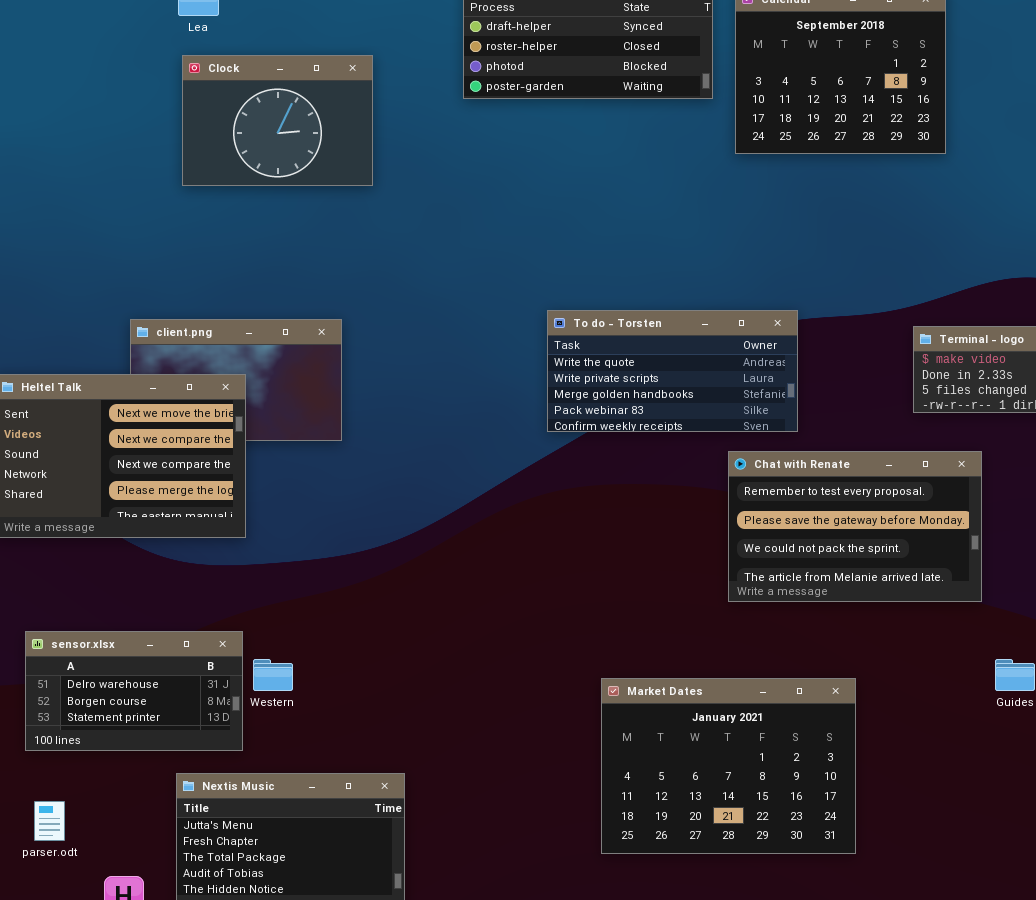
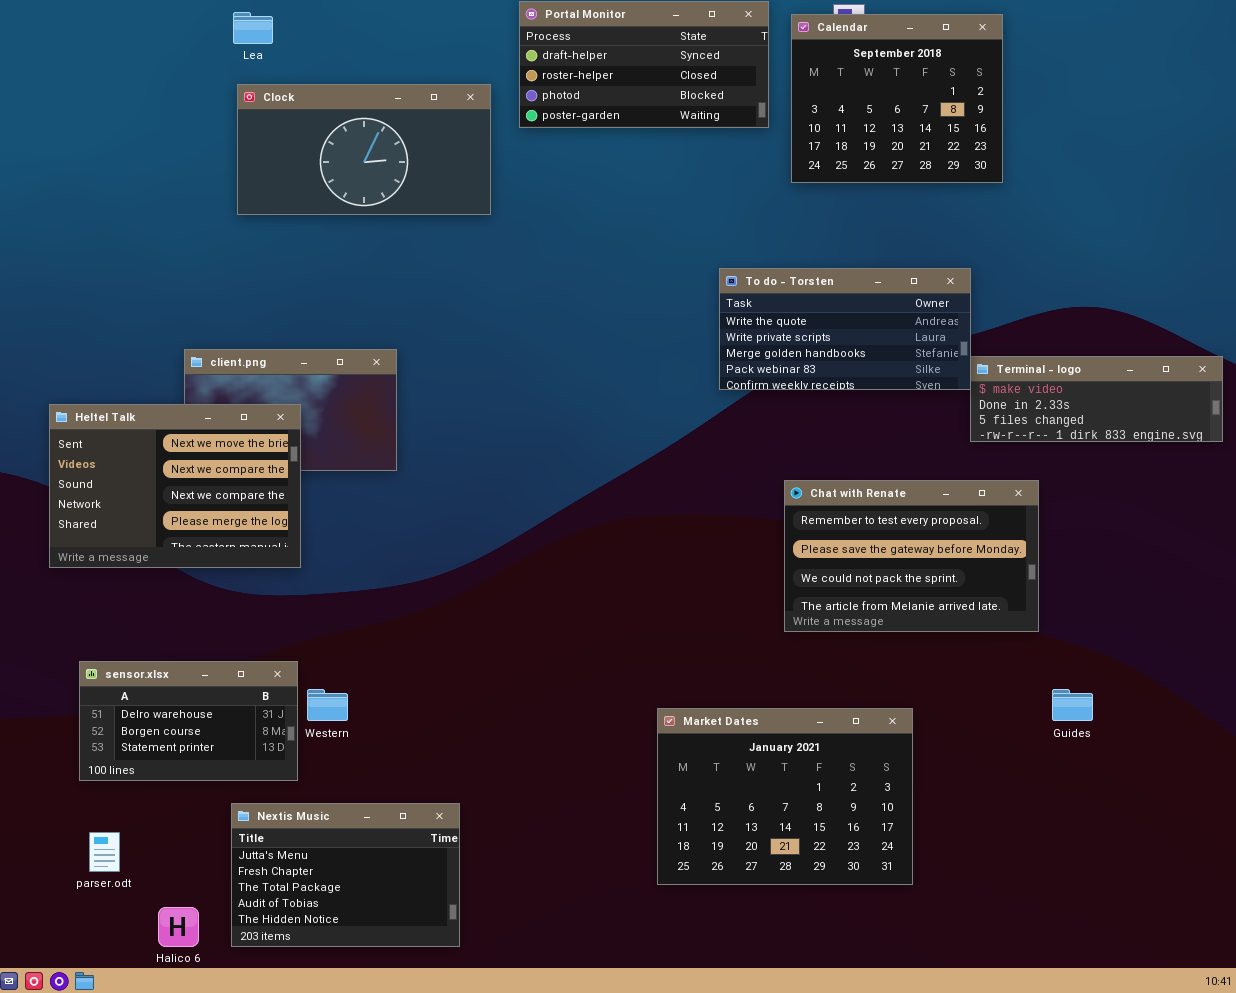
Clock: [182,55,373,186] -> [237,84,491,215], resized
To do - Torsten: [547,310,798,432] -> [719,268,971,390], moved

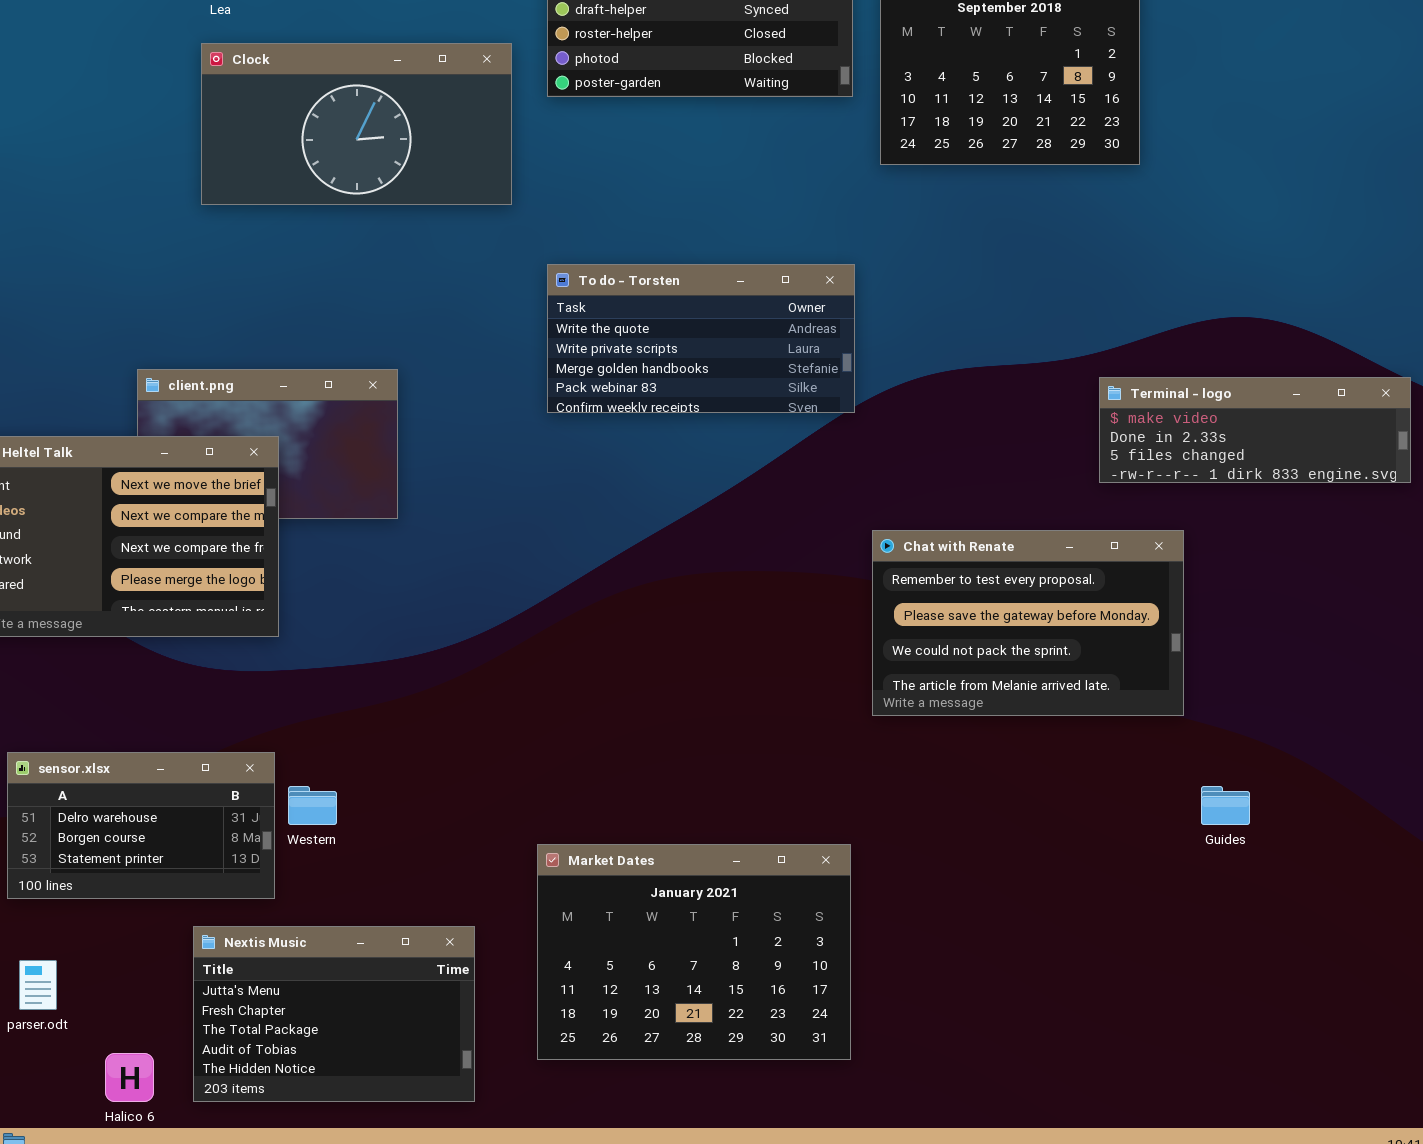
To do - Torsten: [719,268,971,390] -> [547,264,855,413], moved
Market Dates: [657,708,913,885] -> [537,844,851,1060], moved

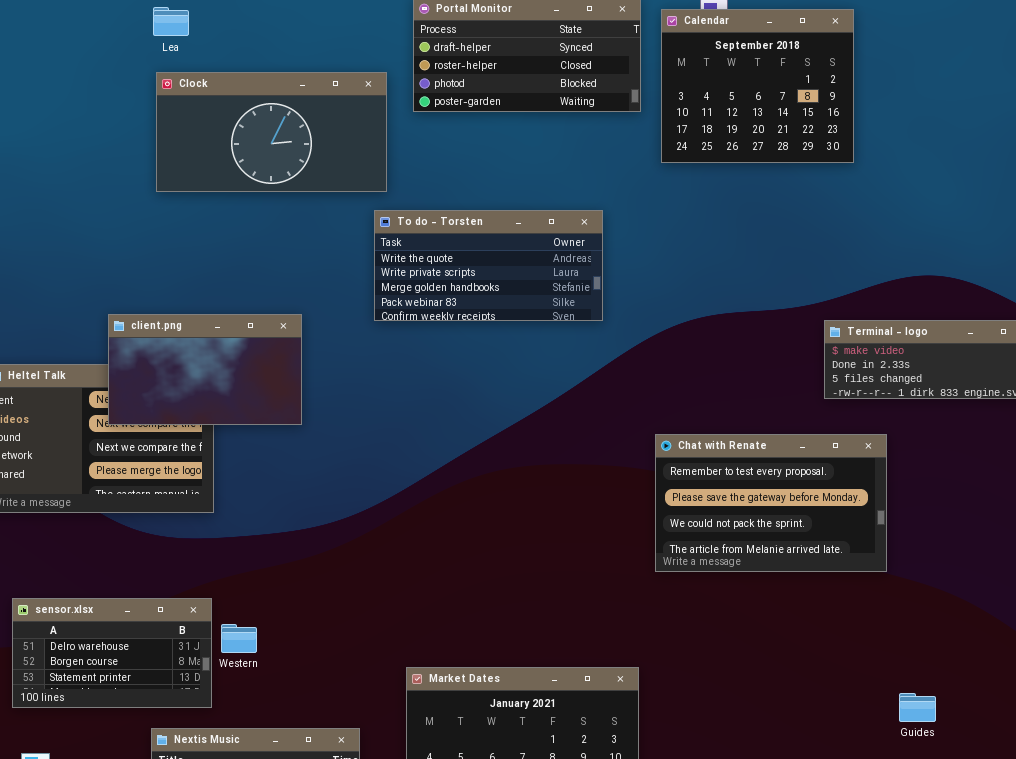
To do - Torsten: [547,264,855,413] -> [374,210,603,321], moved
client.png: [137,369,398,519] -> [108,314,302,425], raised
Guides: [1201,786,1250,825] -> [899,693,936,722], moved

